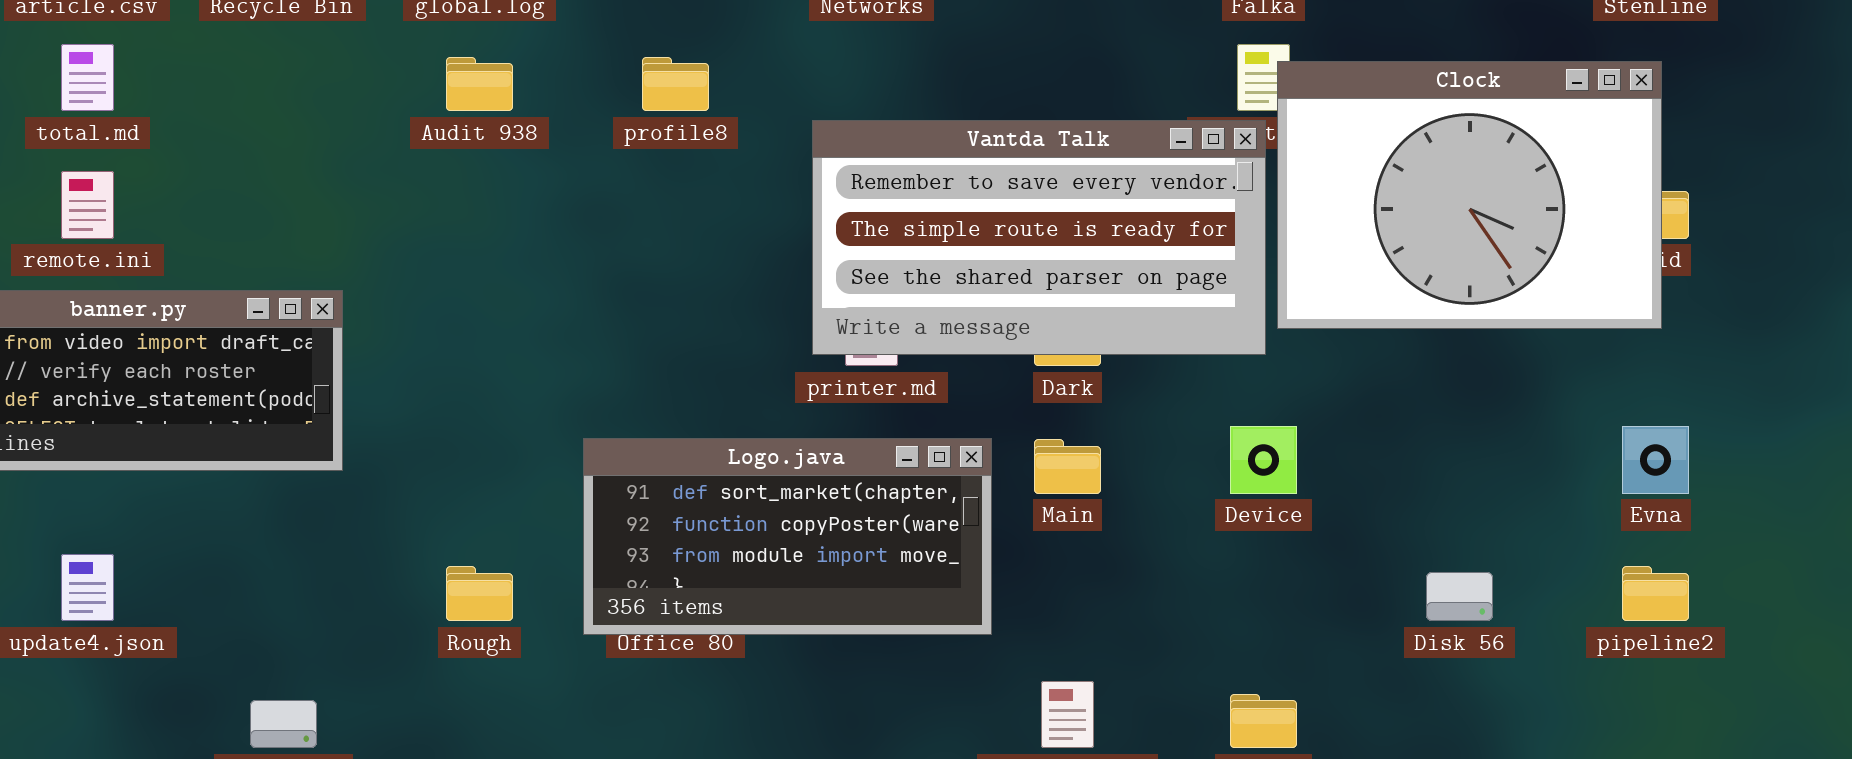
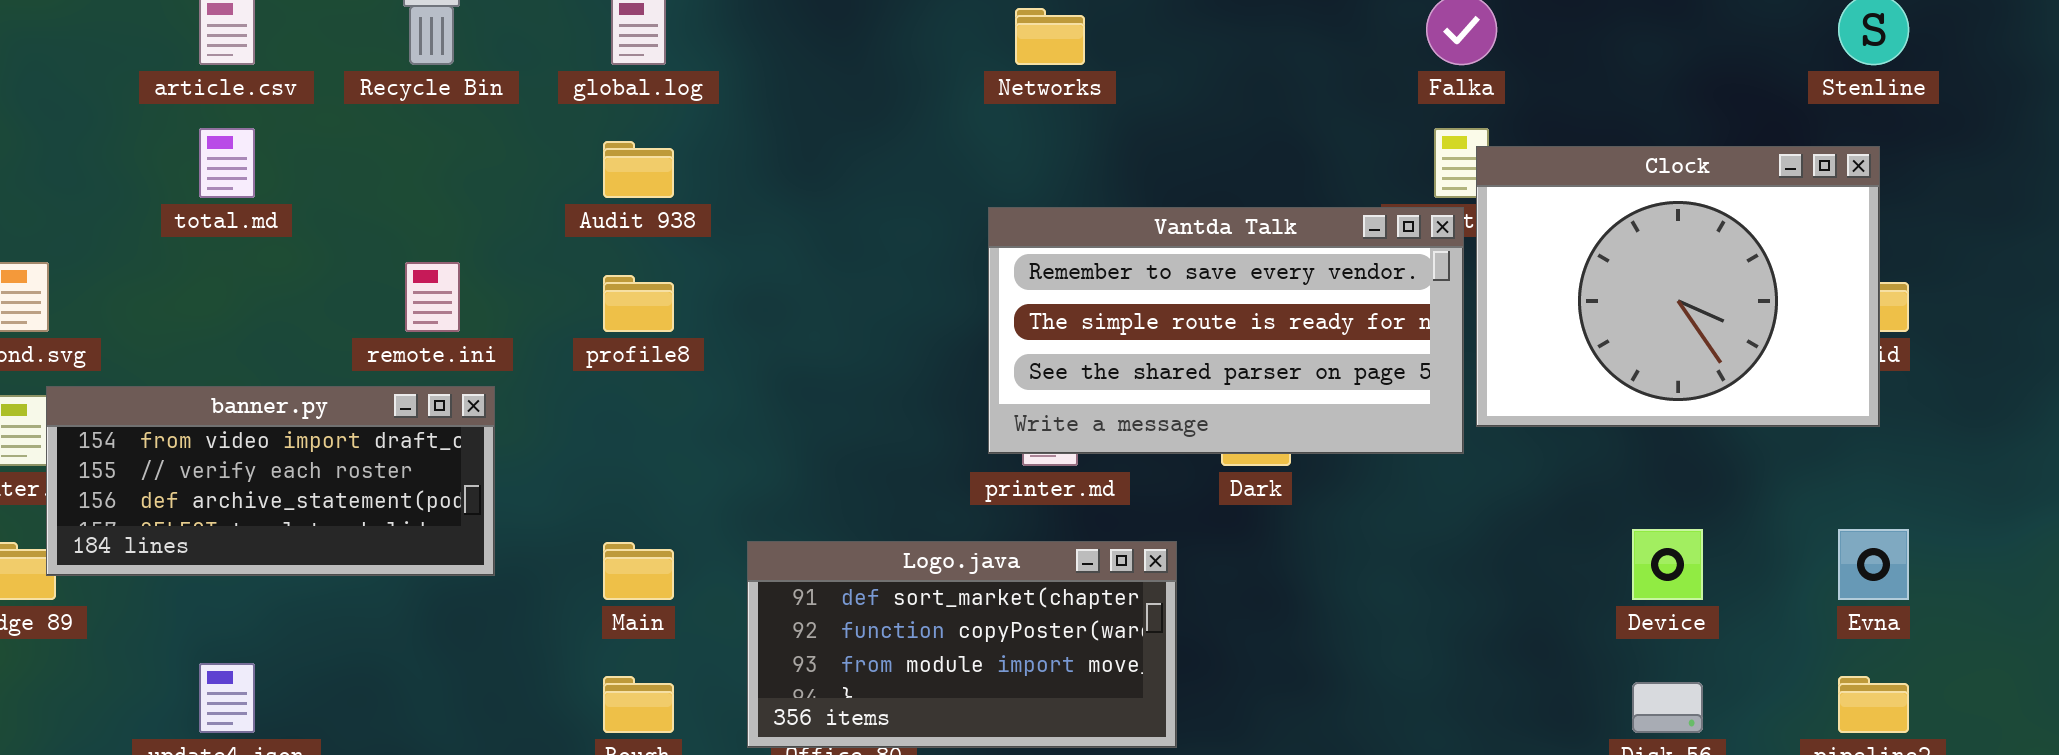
profile8: [642,57,709,111] -> [603,275,674,332], moved
remote.ini: [61,171,114,239] -> [405,262,460,332], moved
Device: [1230,426,1297,494] -> [1632,529,1703,600], moved
Main: [1034,439,1101,494] -> [603,542,674,600], moved

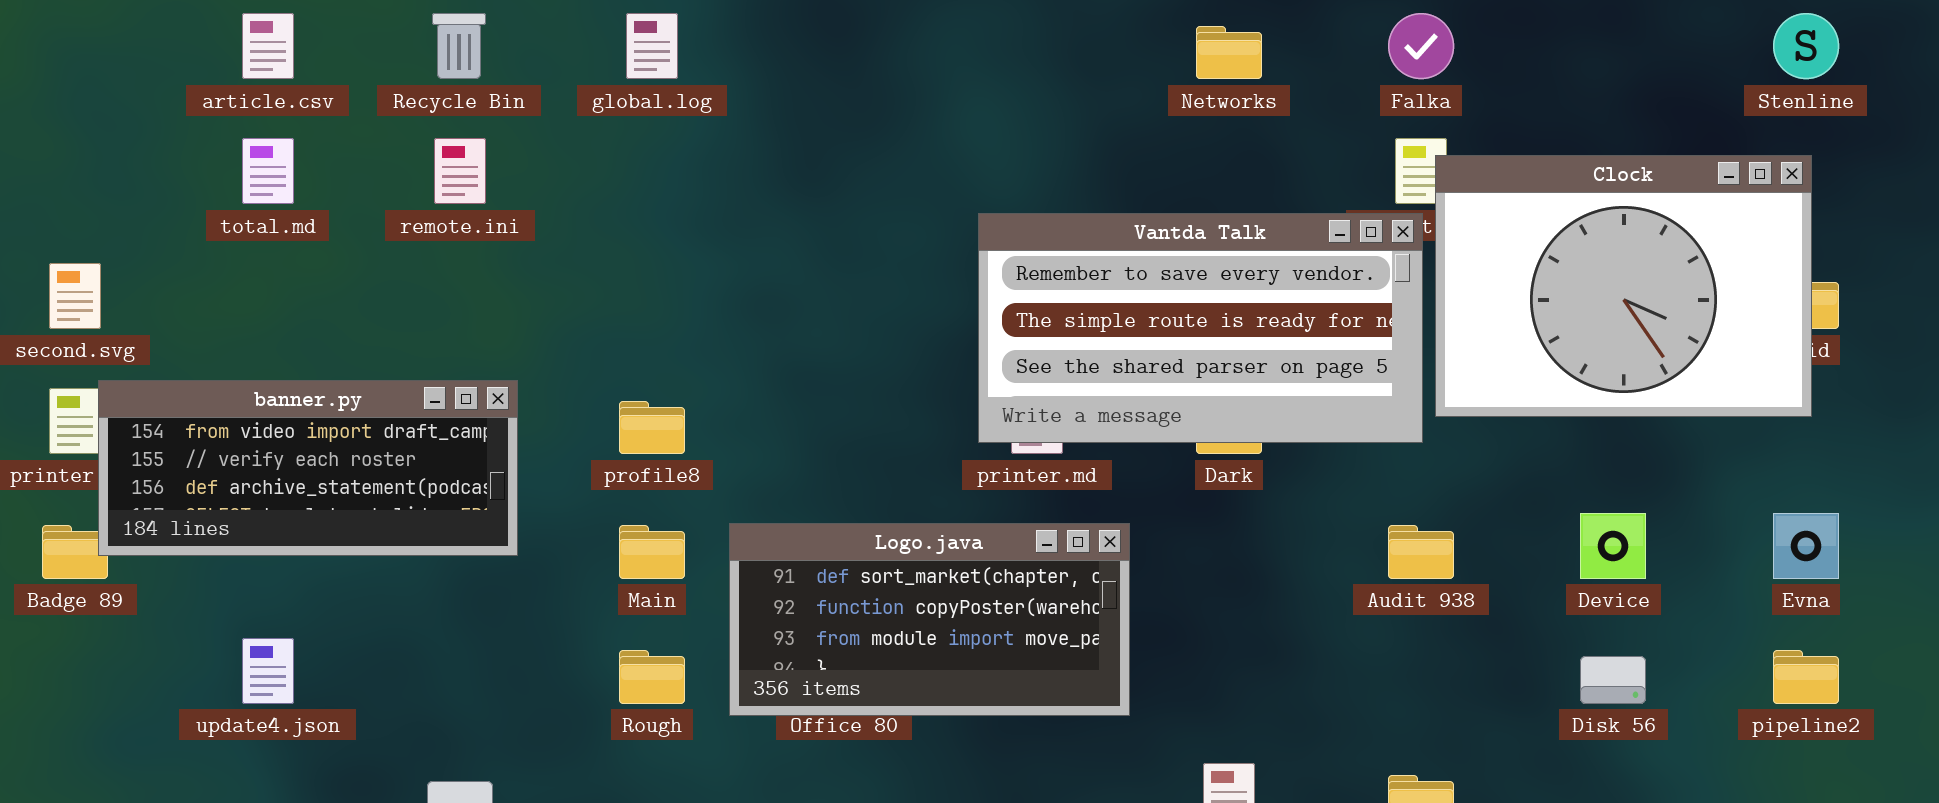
Networks: [1015,8,1085,65] -> [1196,26,1262,79], moved
Audit 938: [603,141,674,198] -> [1388,525,1454,579], moved
remote.ini: [405,262,460,332] -> [434,138,486,204], moved
profile8: [603,275,674,332] -> [619,401,685,454], moved
Logo.java: [747,541,1177,748] -> [729,523,1130,716], moved

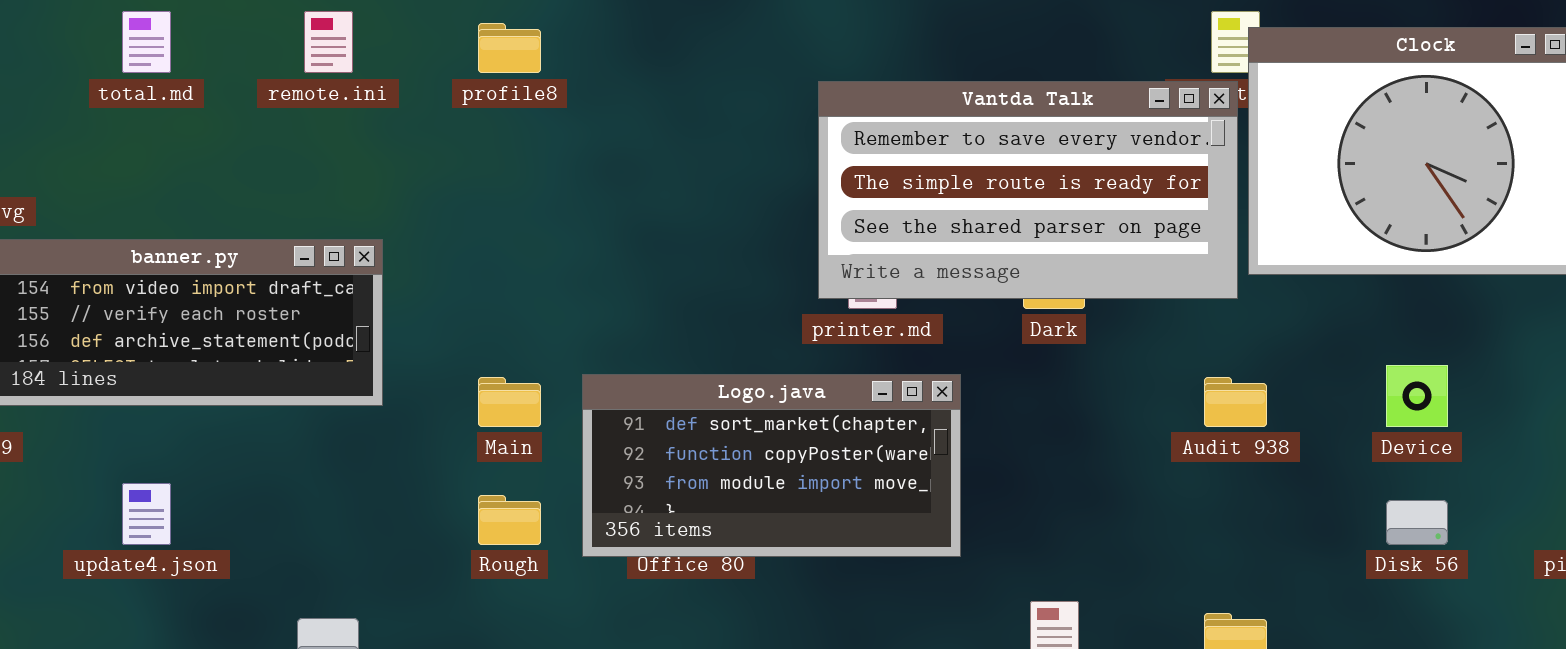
profile8: [619,401,685,454] -> [478,23,541,73], moved

